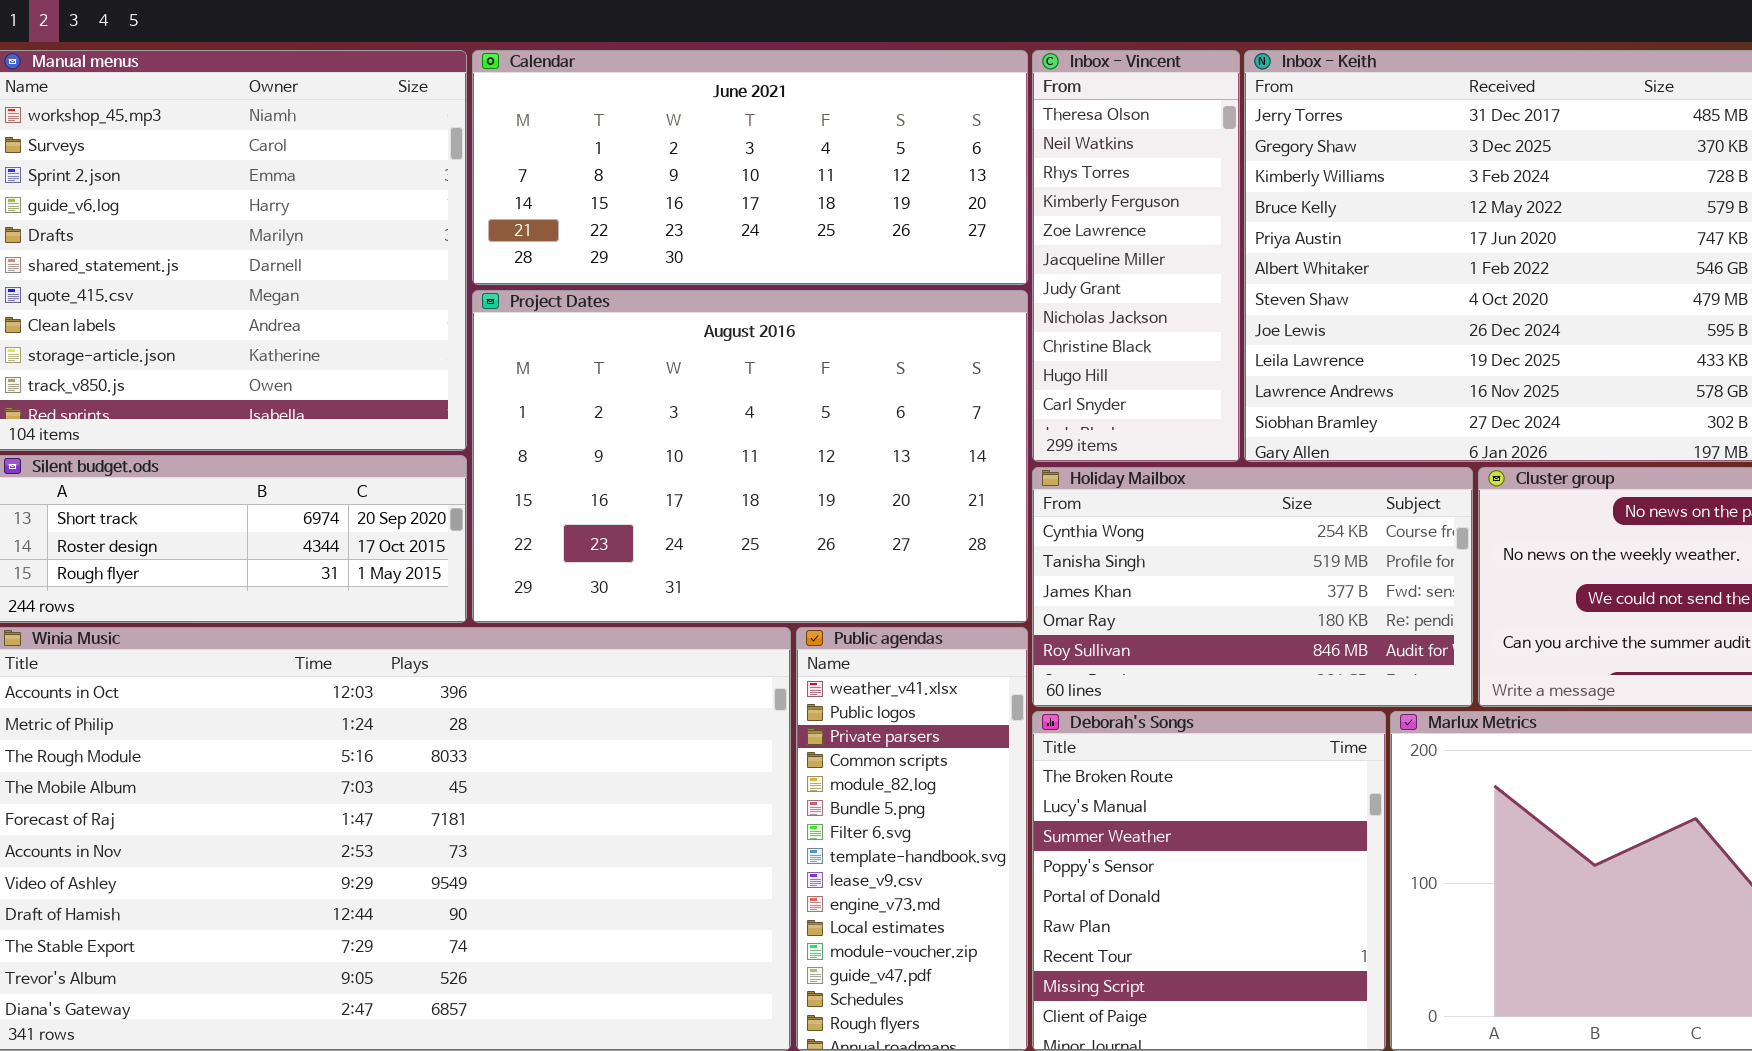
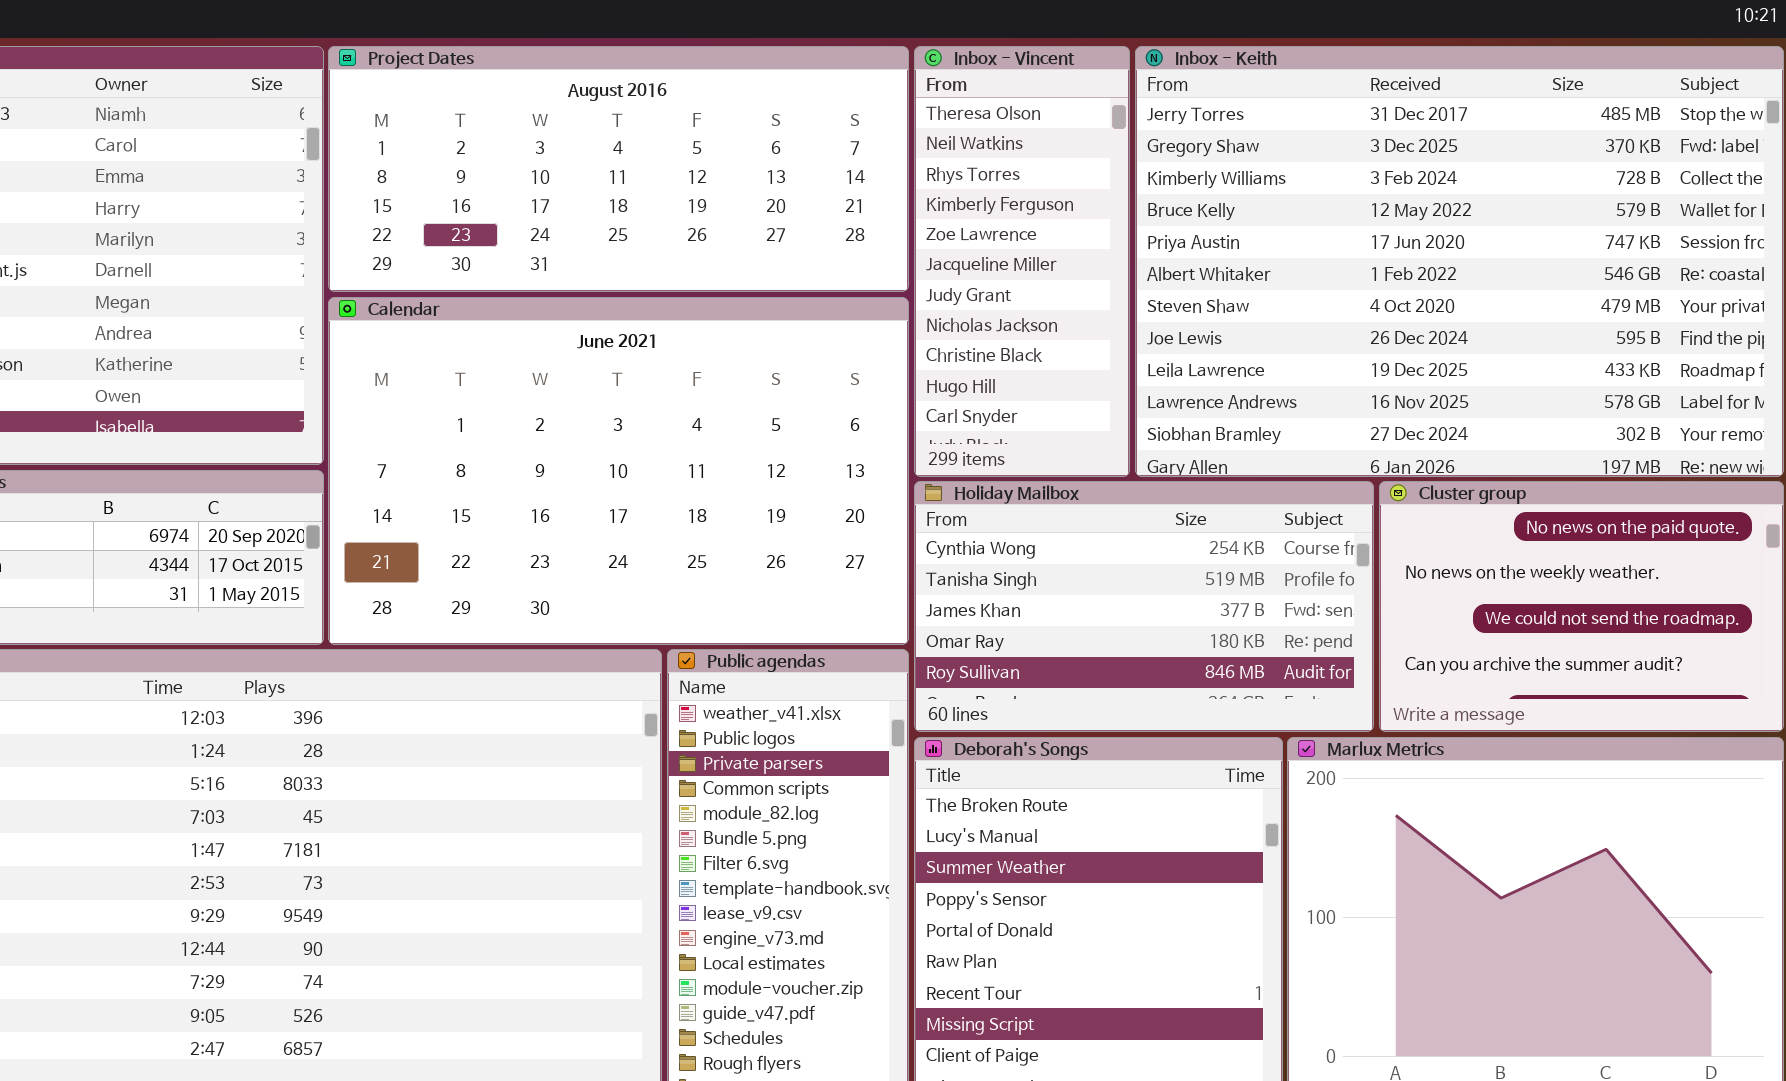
Calendar: [472,50,1028,285] -> [328,297,909,645], moved, resized
Project Dates: [472,290,1028,623] -> [328,46,909,292], moved, resized

